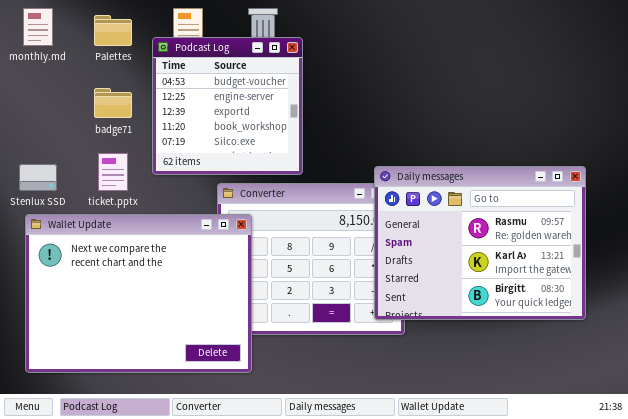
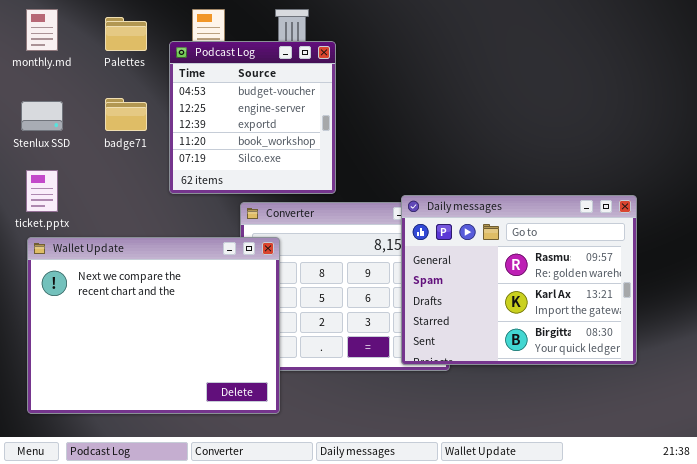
ticket.pptx: [98,153,128,191] -> [26,170,58,212], moved
Stenlux SSD: [19,164,57,191] -> [21,101,63,131], moved
Daily messages: [374,166,586,320] -> [401,195,637,365], moved

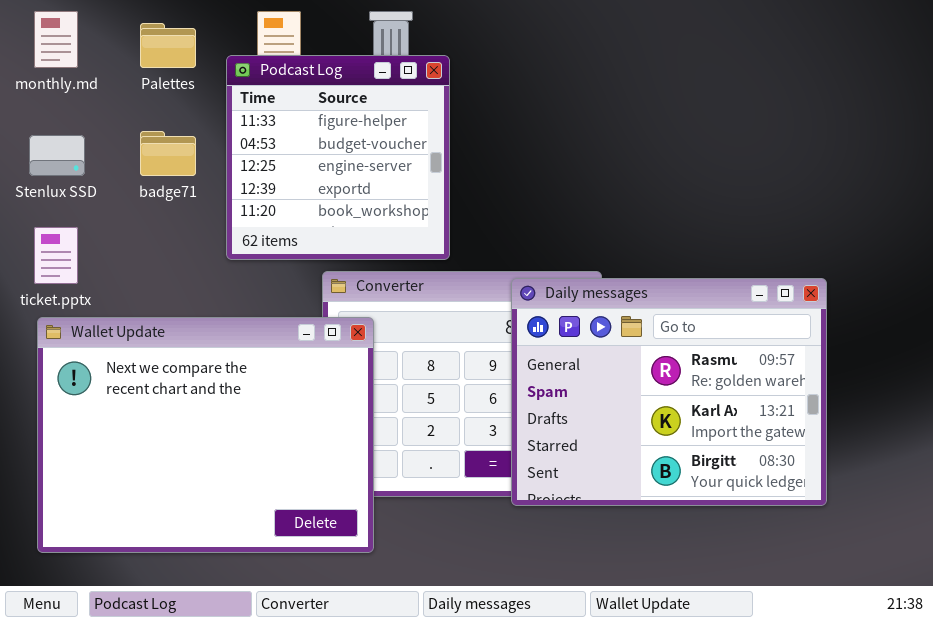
Podcast Log: [169,41,336,194] -> [226,55,450,260], scrolled up 1 row
Daily messages: [401,195,637,365] -> [511,278,827,506], moved

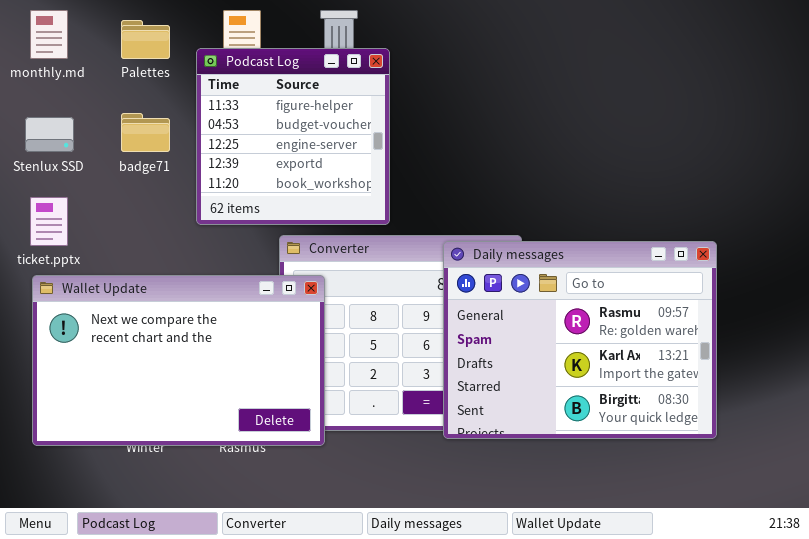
Wallet Update: [37,317,374,553] -> [32,275,325,446], resized

